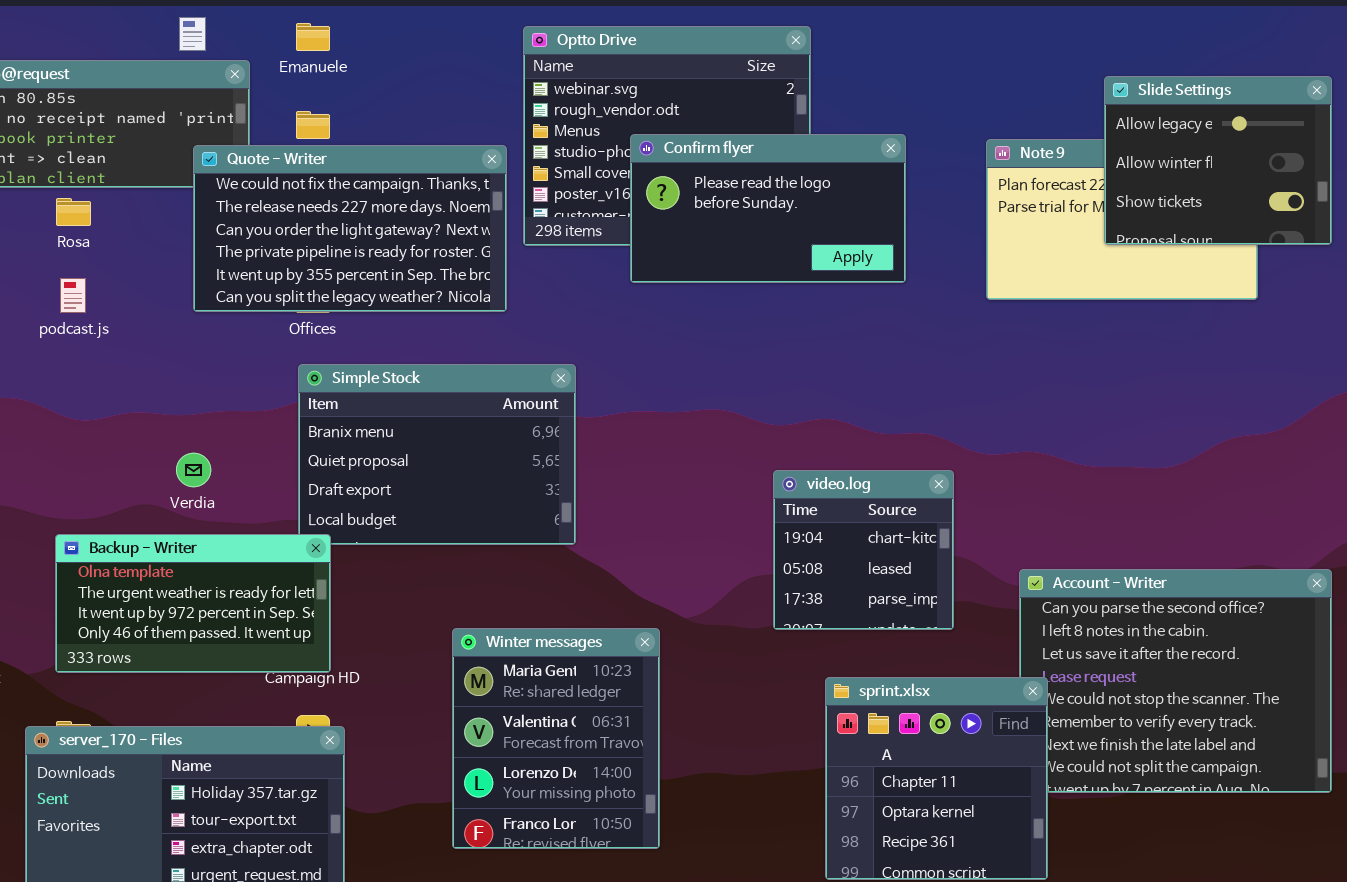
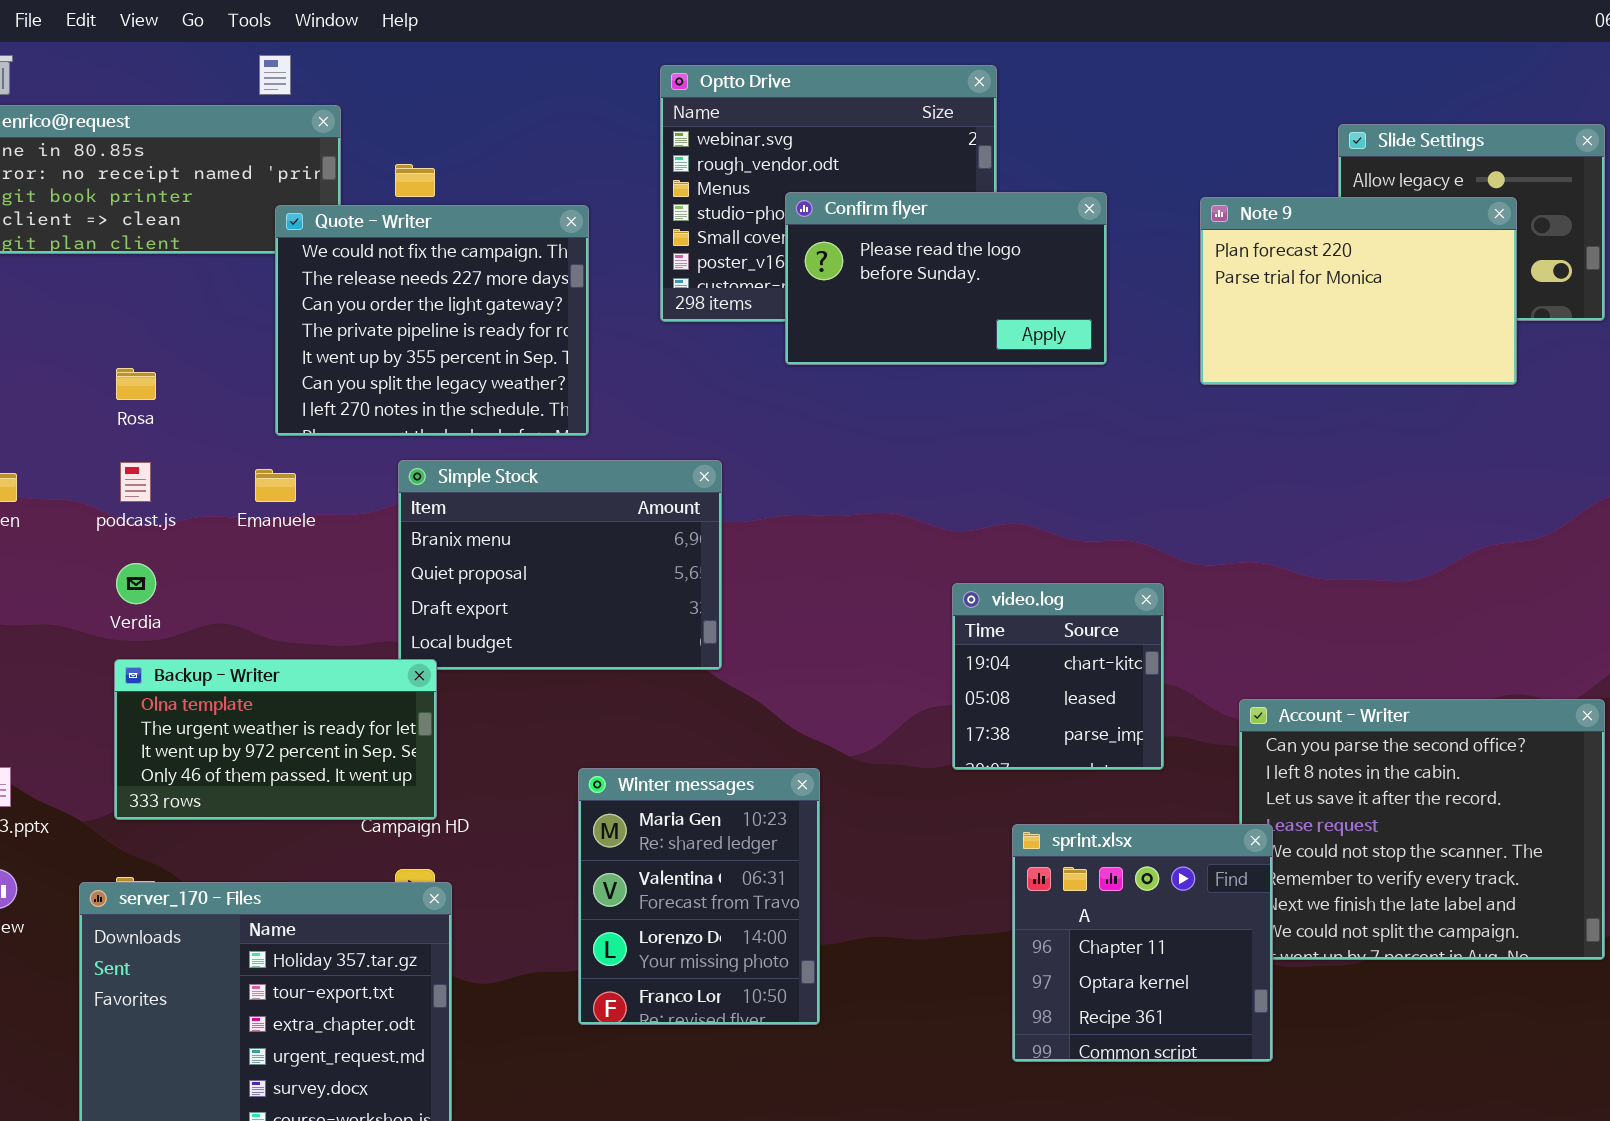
Emanuele: [296,23,330,51] -> [255,469,296,502], moved
Note 9: [986,139,1258,300] -> [1200,197,1517,385], raised
Quote - Writer: [193,145,507,312] -> [275,205,589,436], resized
Rosa: [56,198,91,226] -> [116,368,156,400], moved
podcast.js: [60,278,86,313] -> [120,462,151,502], moved
Verdia: [176,453,211,487] -> [116,563,156,604], moved

